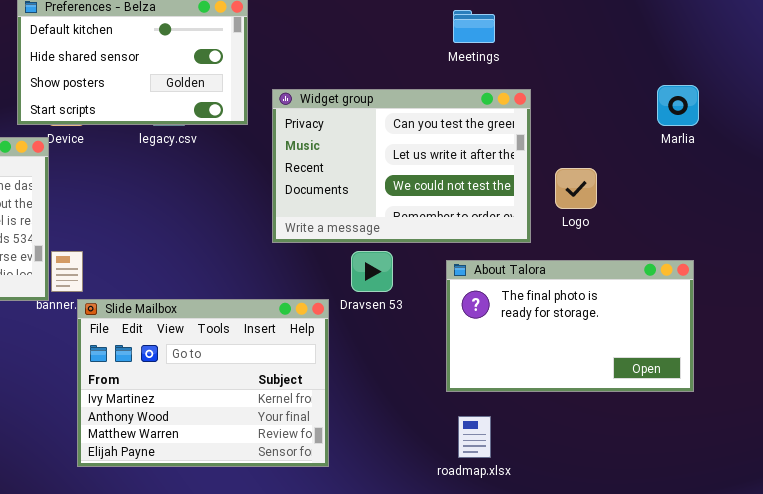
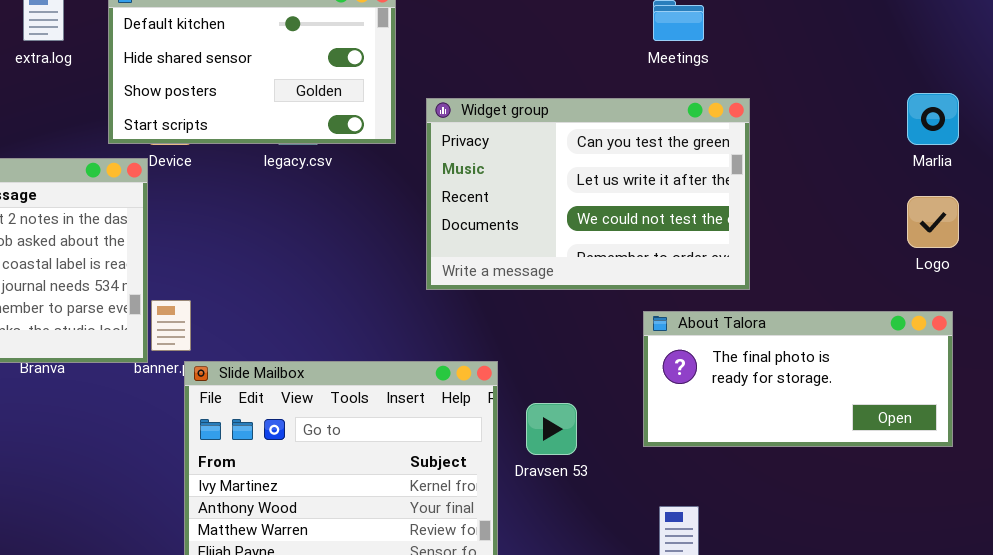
Logo: [555,168,597,209] -> [907,196,959,248], moved
Dravsen 53: [351,251,393,292] -> [526,403,577,455], moved
About Talora: [446,260,694,392] -> [643,311,953,447], resized

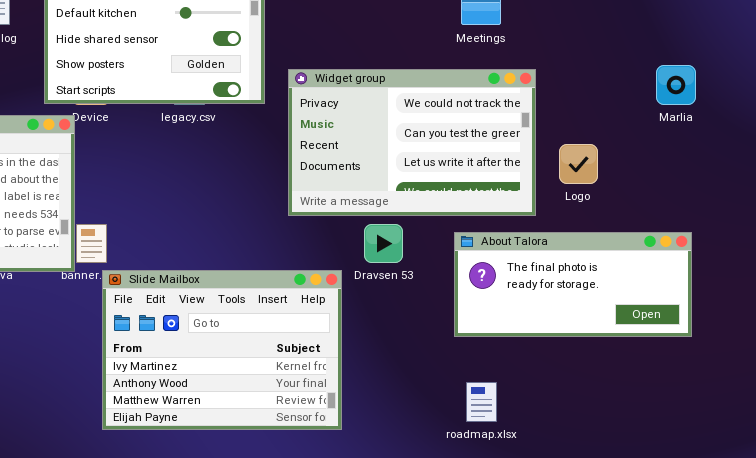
Widget group: [426,98,750,290] -> [288,69,536,216], scrolled up 1 row
Logo: [907,196,959,248] -> [559,144,598,184], moved
Dravsen 53: [526,403,577,455] -> [364,224,403,263], moved

